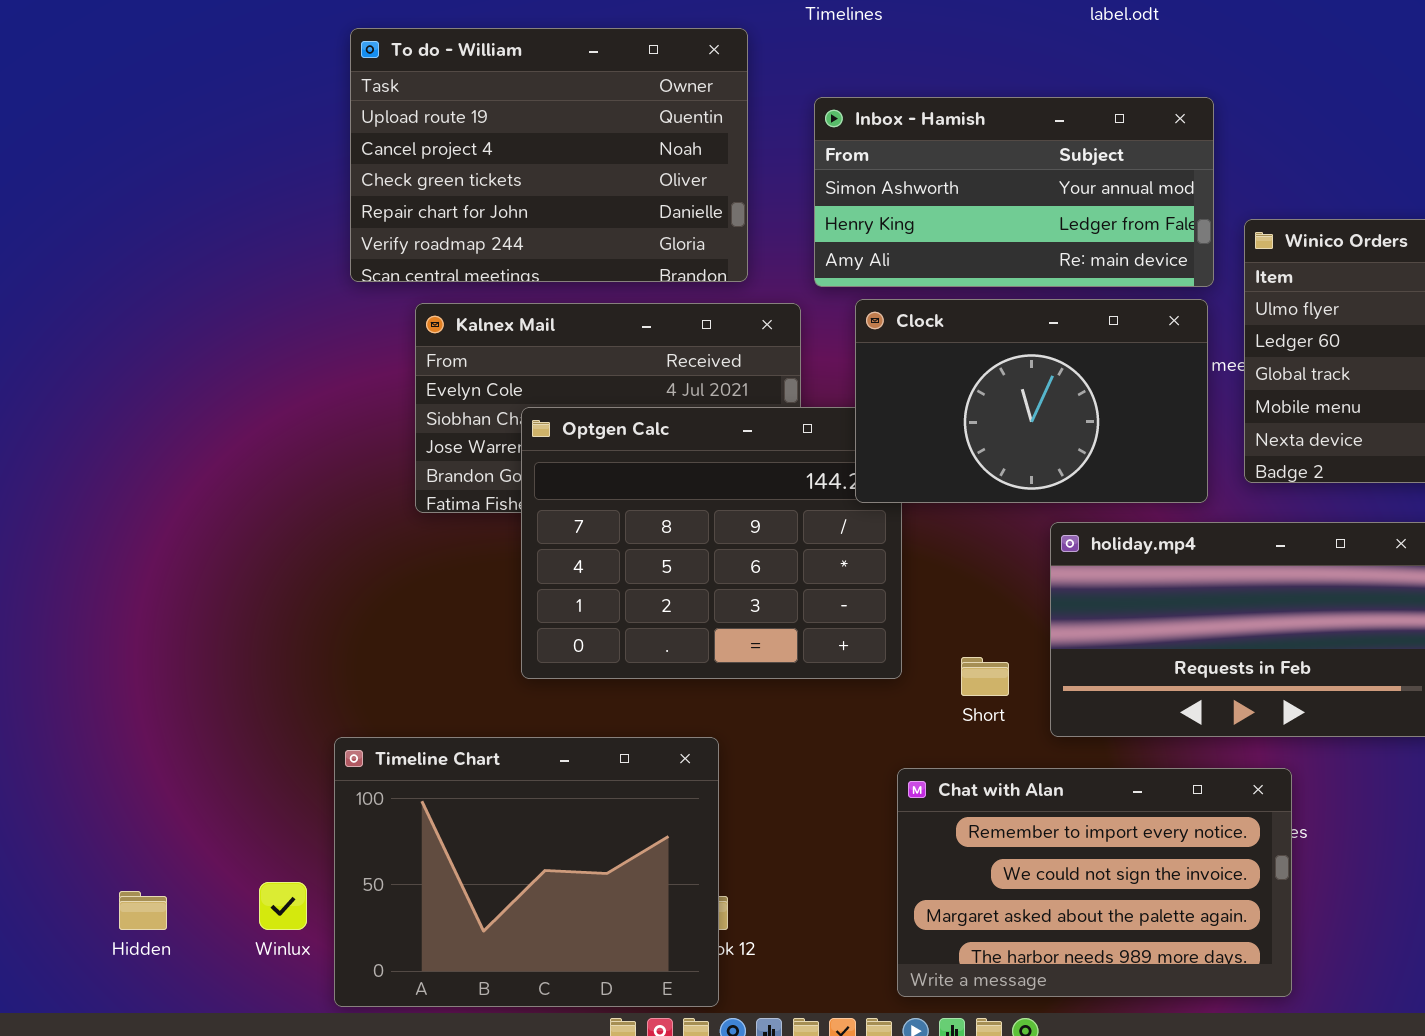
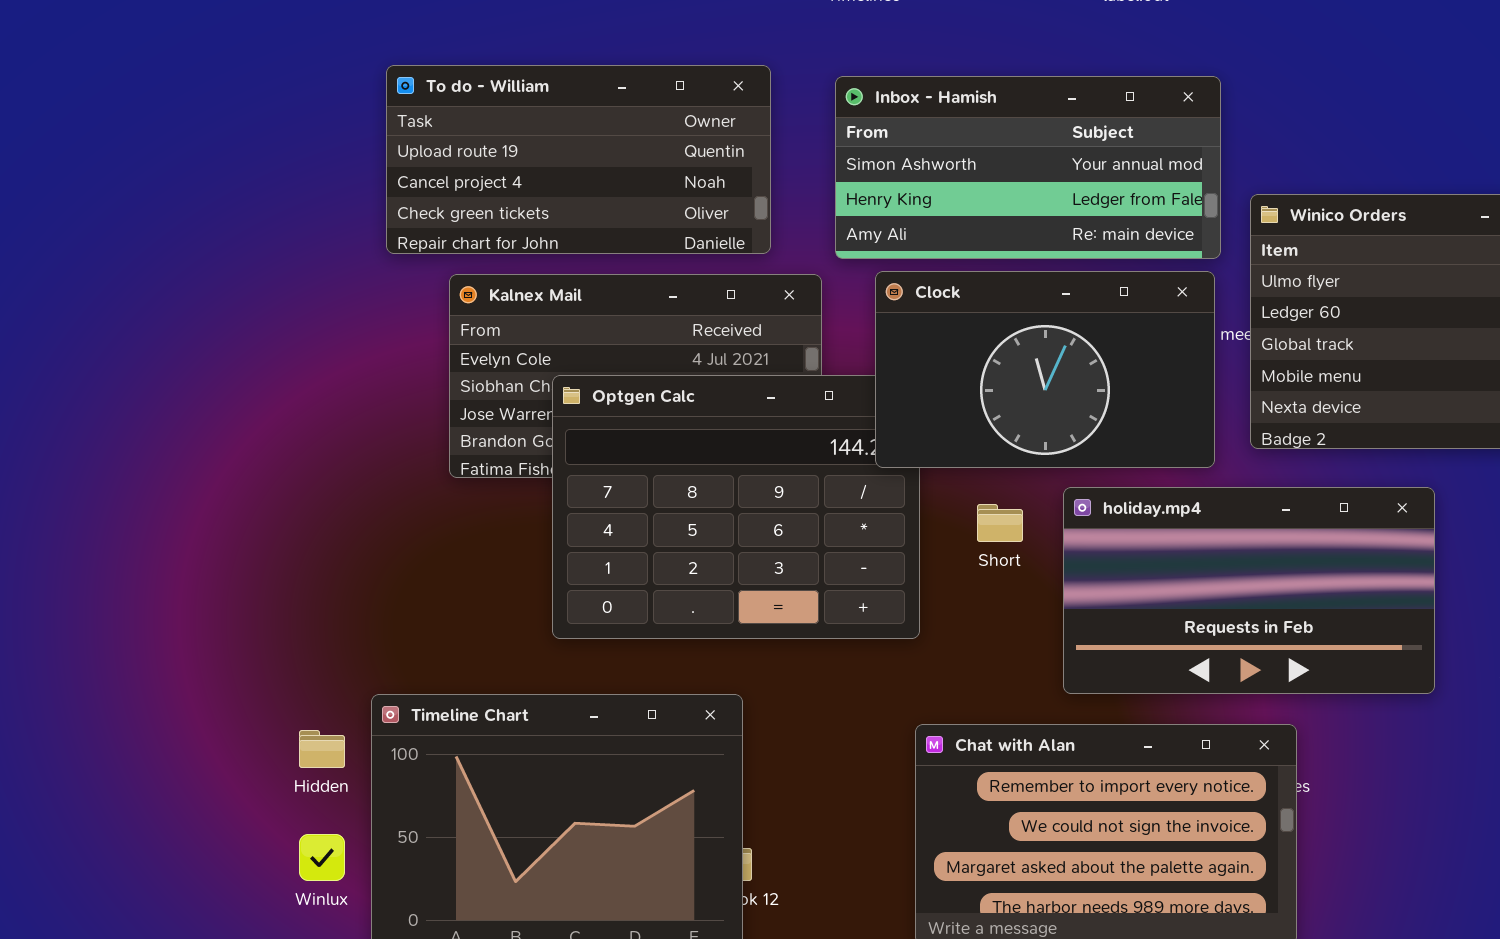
To do - William: [350,28,748,282] -> [386,65,771,254], resized
Short: [961,657,1009,696] -> [977,504,1023,542], moved
Hidden: [119,891,167,930] -> [299,730,345,768], moved

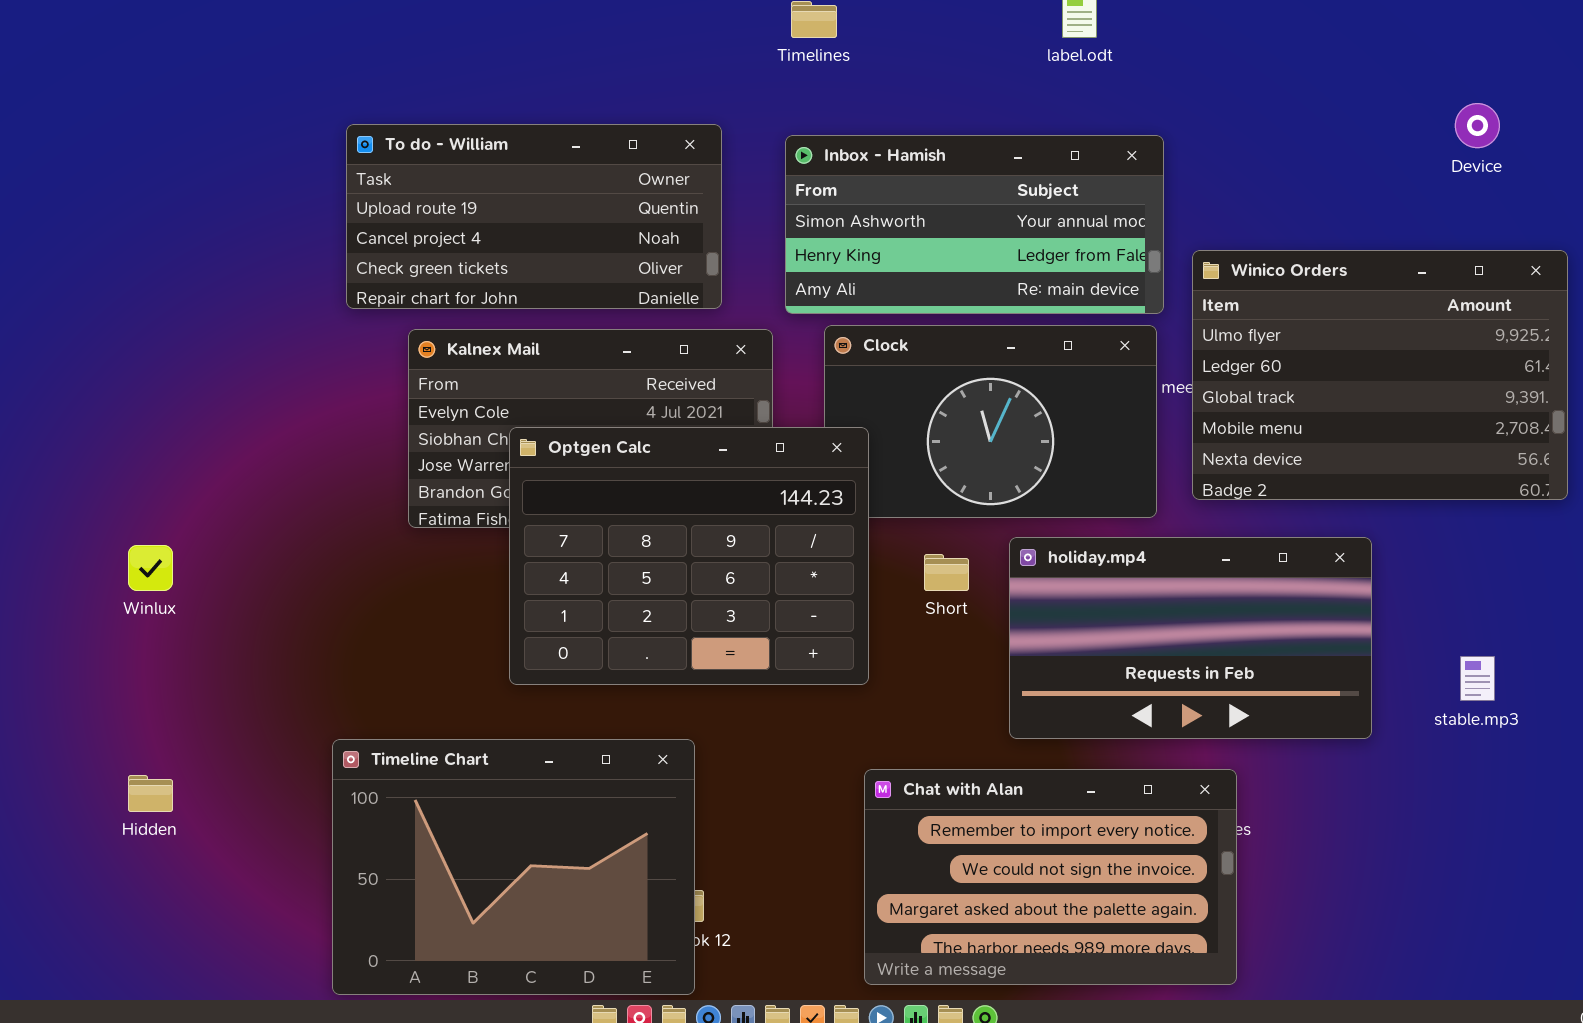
Optgen Calc: [552,375,920,639] -> [509,427,869,685], raised
Hidden: [299,730,345,768] -> [128,775,173,812], moved
Winlux: [299,834,345,881] -> [128,545,173,591], moved

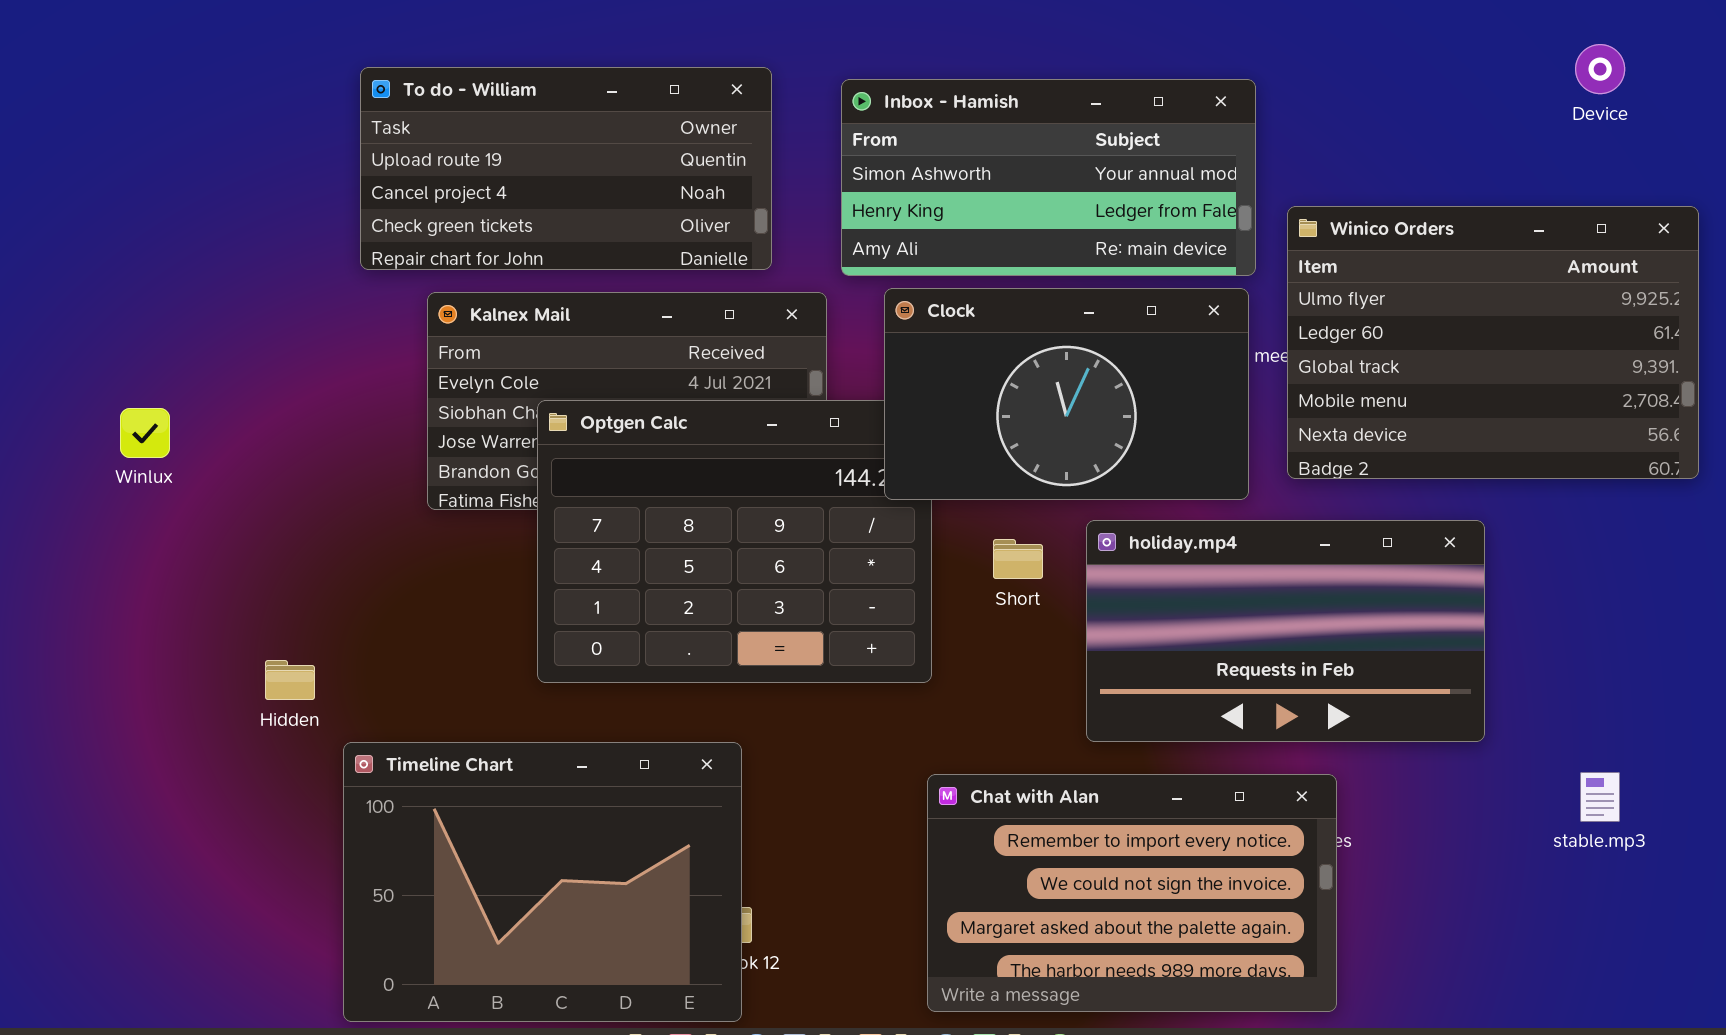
Clock: [824,325,1157,518] -> [884,288,1249,500], raised
Winlux: [128,545,173,591] -> [120,408,170,458], moved
stable.mp3: [1460,656,1495,701] -> [1580,772,1620,822], moved
Hidden: [128,775,173,812] -> [265,660,315,700], moved

